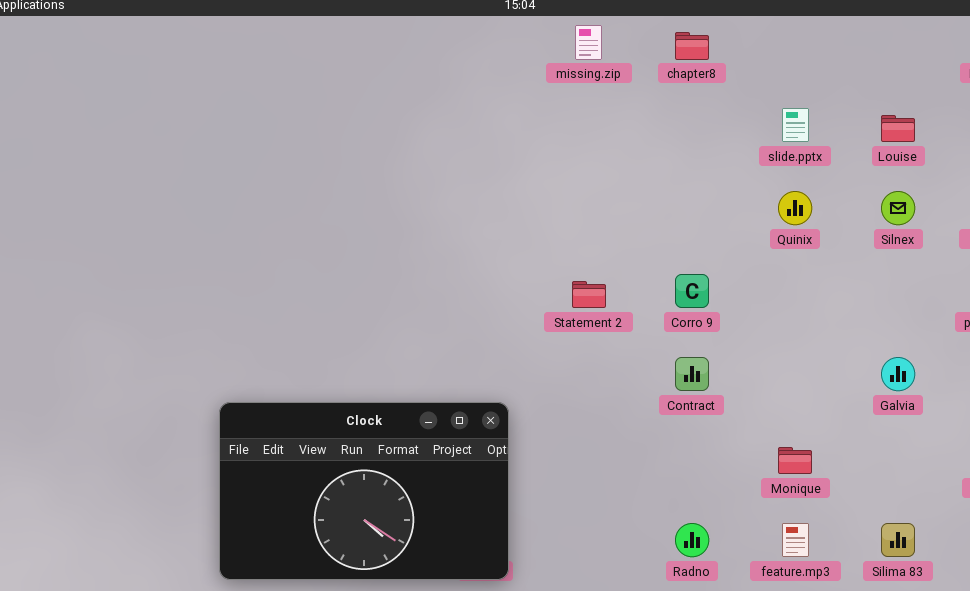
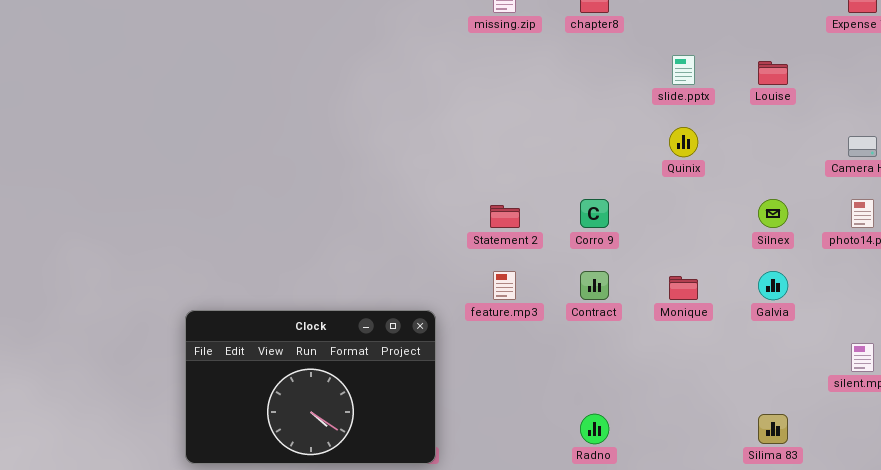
Silnex: [881,191,915,225] -> [758,199,788,228], moved
Monique: [778,447,812,474] -> [669,276,698,300], moved
feature.mp3: [782,523,809,557] -> [493,271,516,300], moved

